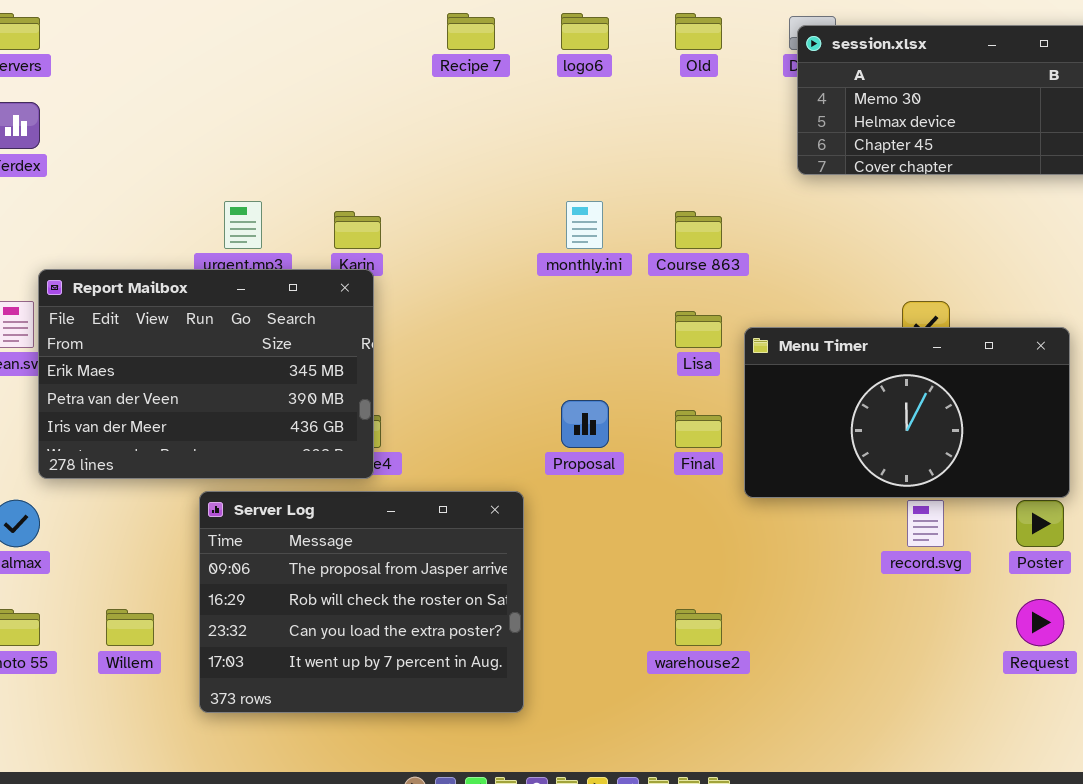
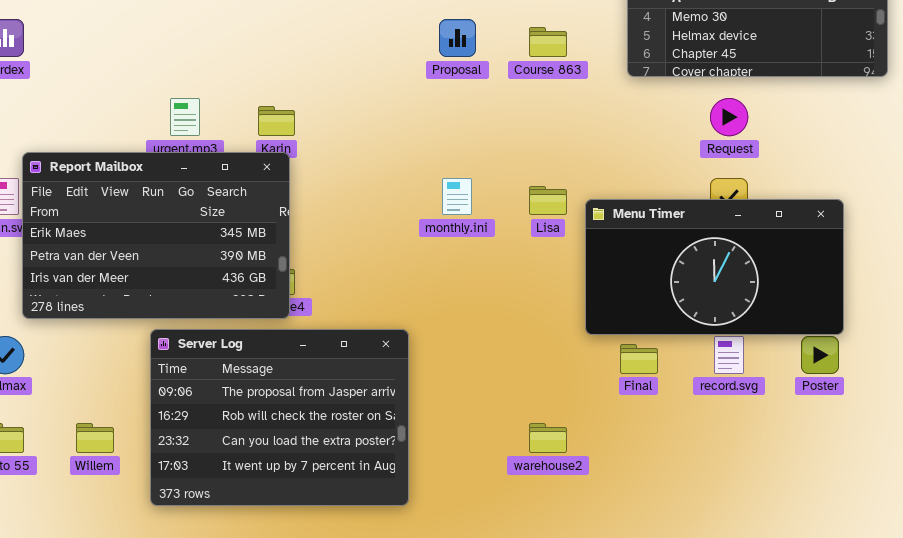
monthly.ini: [566,201,603,249] -> [442,178,472,215], moved
Course 863: [675,211,722,249] -> [529,27,567,57], moved
Proposal: [561,400,609,448] -> [439,19,476,57], moved
Final: [675,410,722,448] -> [620,344,658,374], moved
Request: [1016,599,1064,646] -> [710,98,748,136], moved

